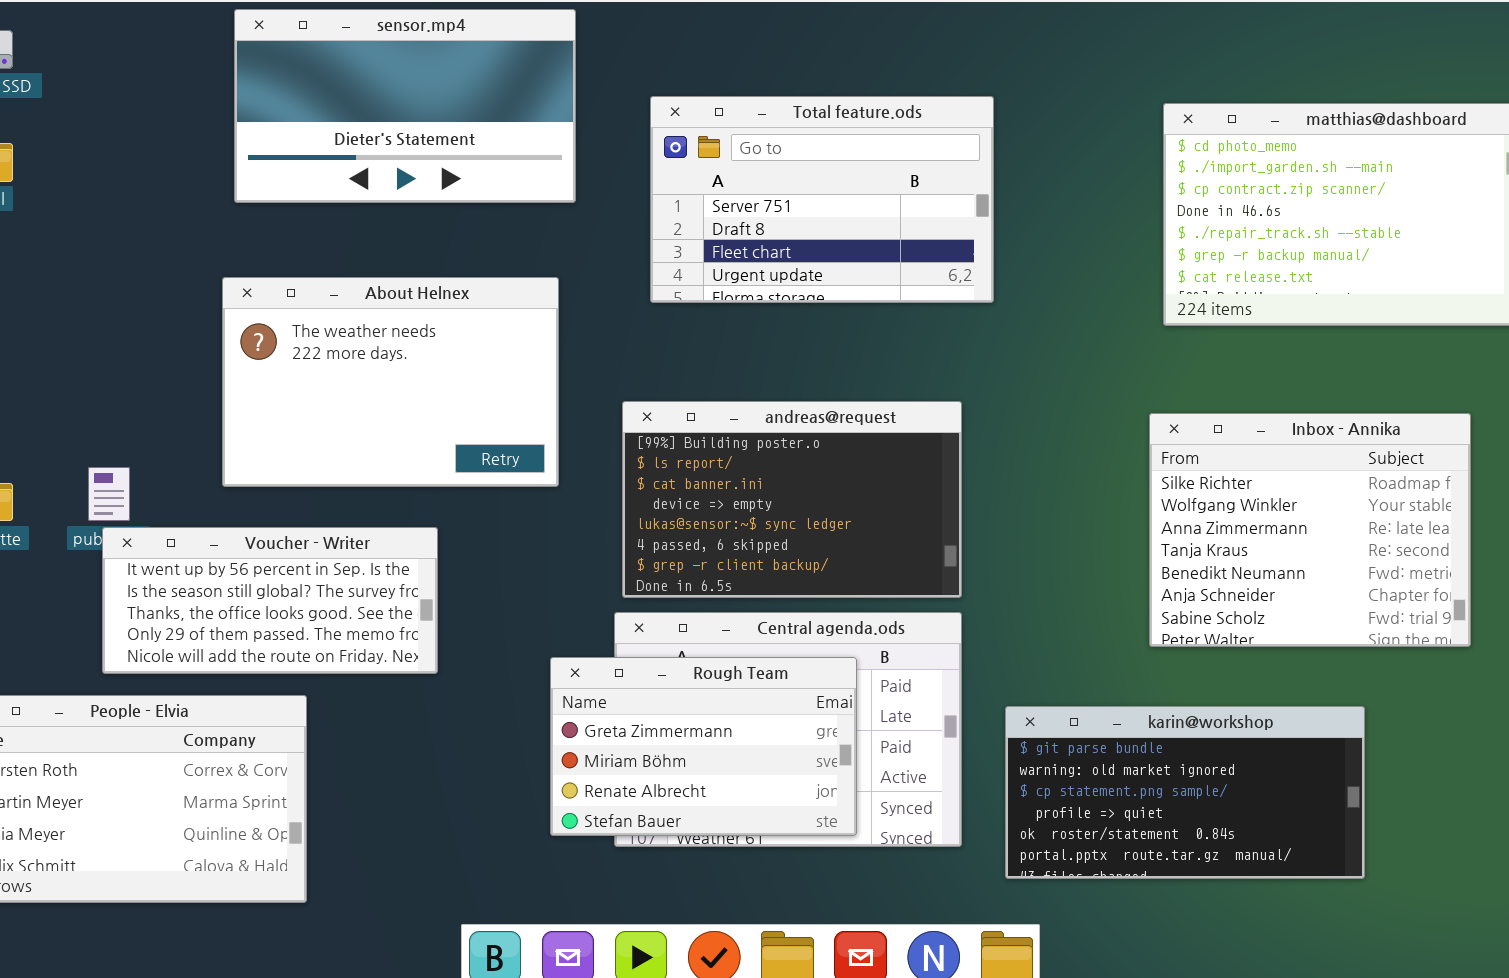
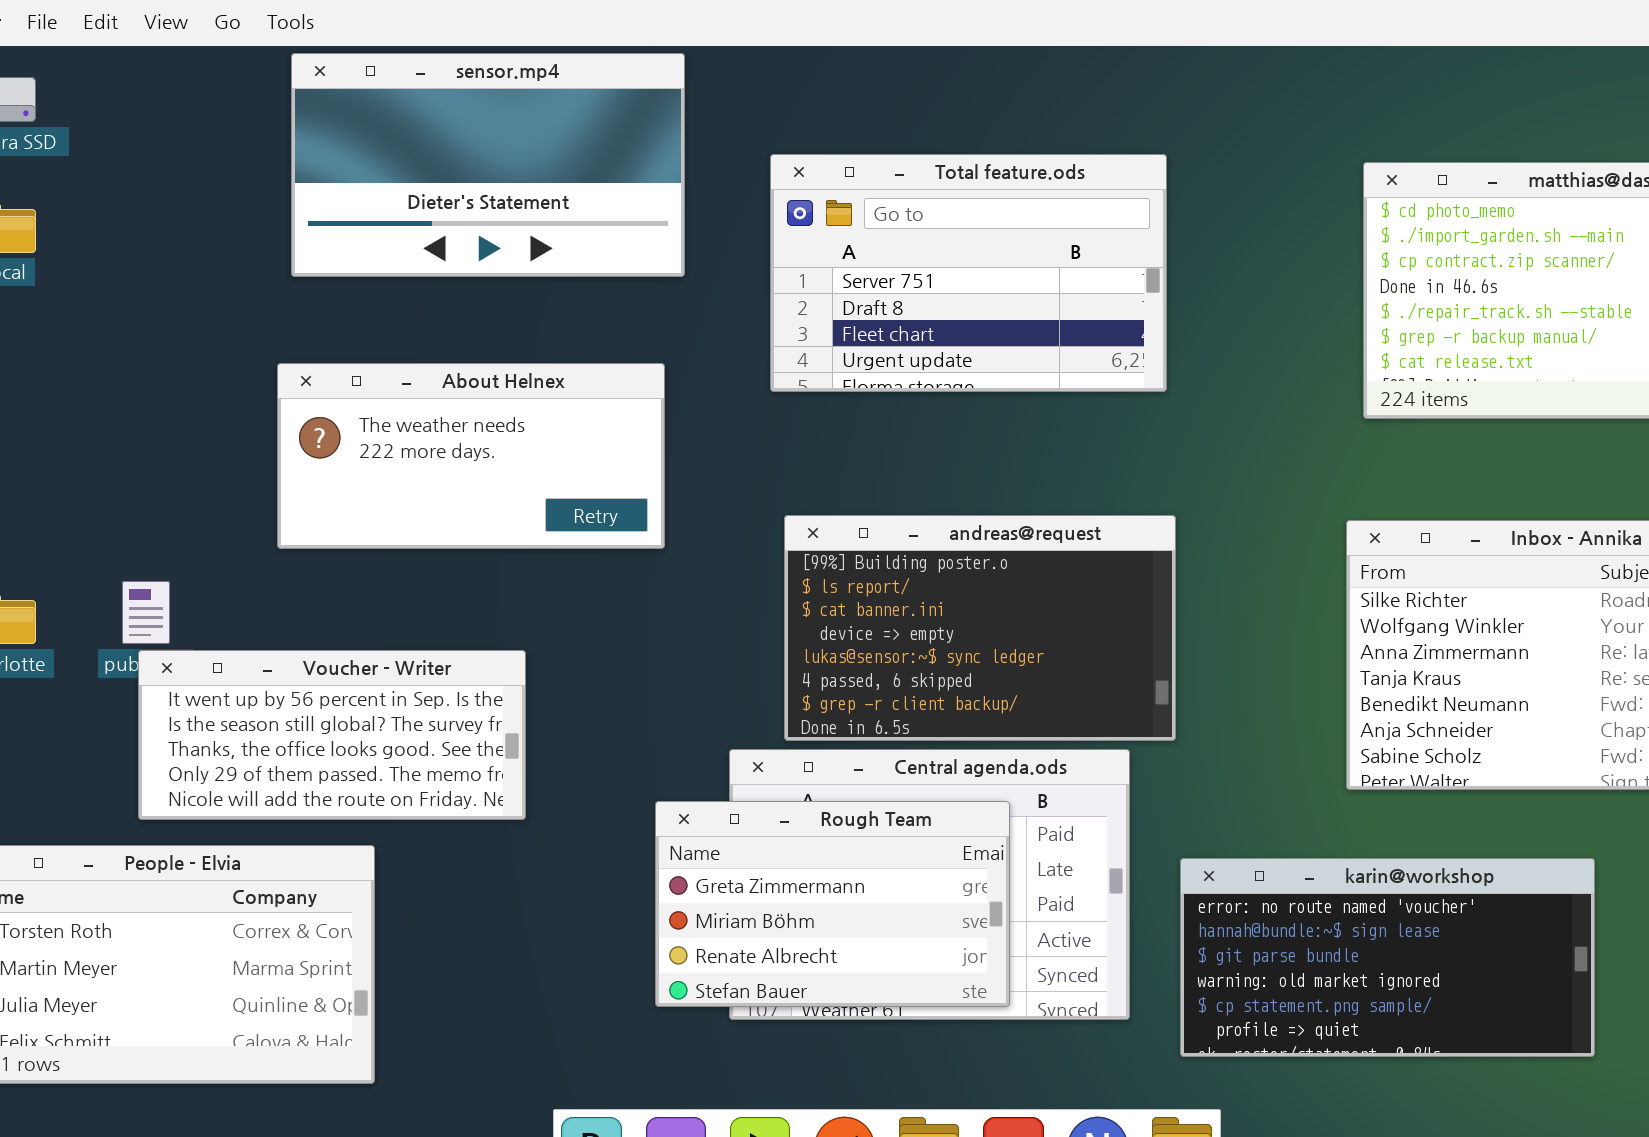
About Helnex: [222,277,559,487] -> [277,363,665,549], resized
andreas@request: [622,401,962,598] -> [784,515,1176,741], moved
karin@workshop: [1005,706,1365,879] -> [1180,858,1595,1057], scrolled up 2 rows

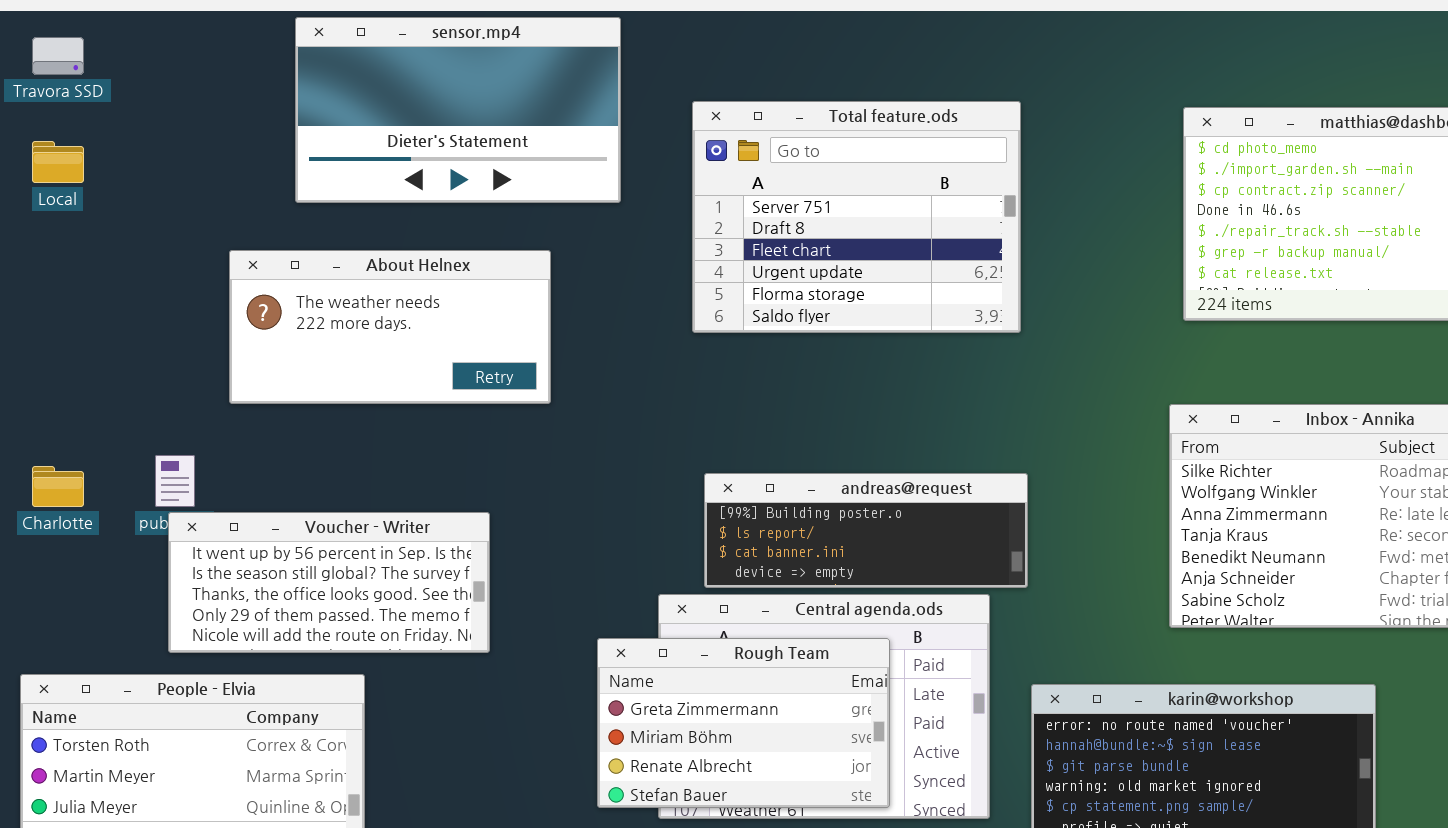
Total feature.ods: [770,154,1167,392] -> [692,101,1021,333], resized
About Helnex: [277,363,665,549] -> [229,250,551,404], moved
andreas@request: [784,515,1176,741] -> [704,473,1028,588], resized

